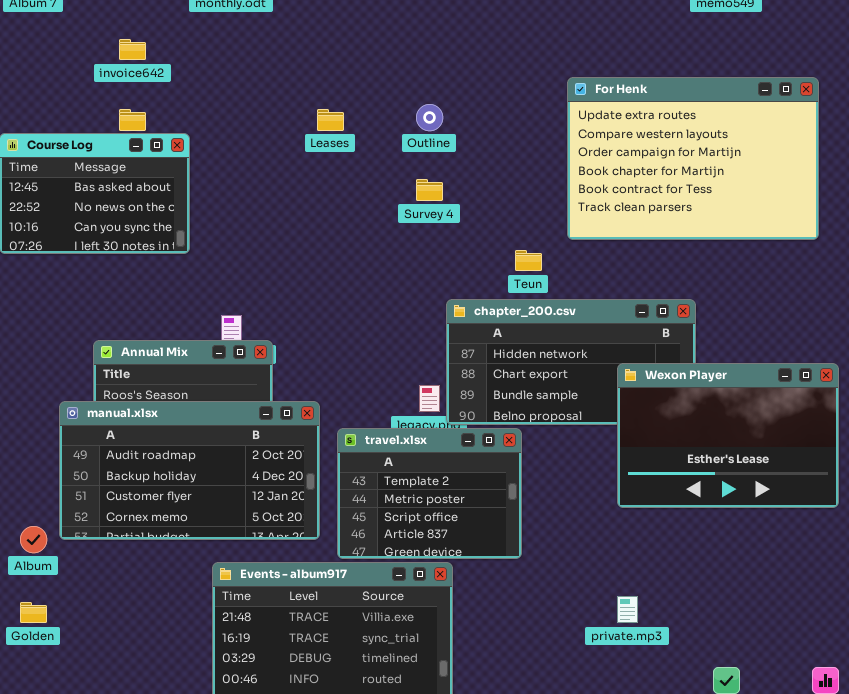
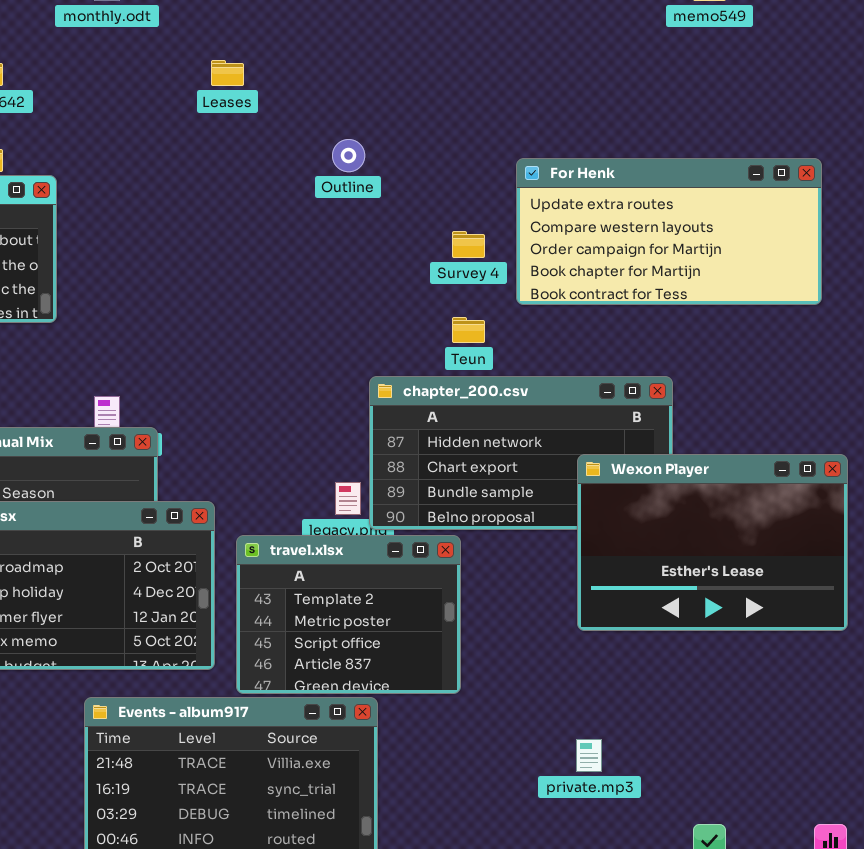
For Henk: [567,77,819,240] -> [516,158,822,305], resized
Leases: [317,109,344,131] -> [211,60,244,86], moved
Survey 4: [416,179,443,201] -> [452,231,485,258], moved

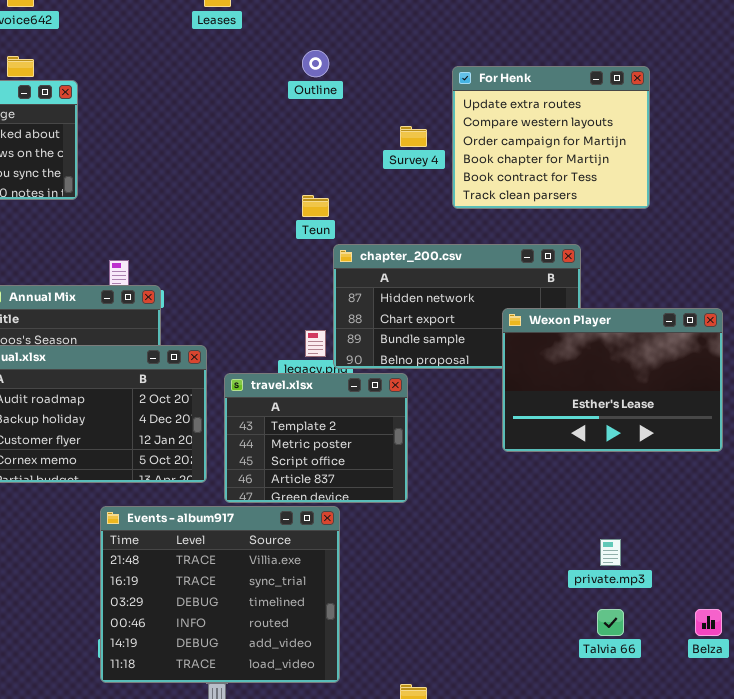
For Henk: [516,158,822,305] -> [452,66,650,209], resized
Teun: [452,317,485,343] -> [302,195,329,217], moved
private.mp3: [576,739,602,772] -> [600,539,621,566], moved

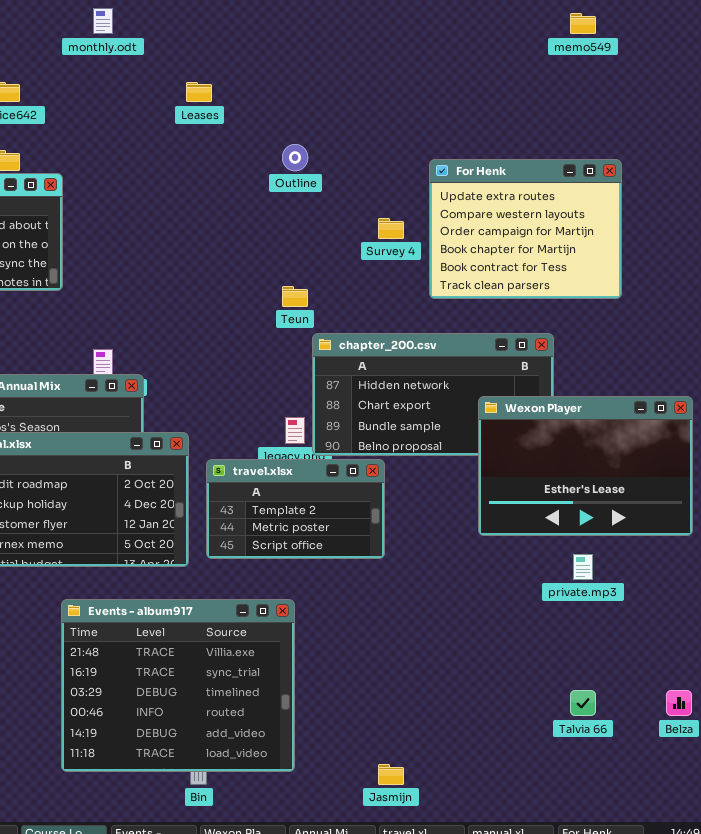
travel.xlsx: [224,373,408,503] -> [206,459,385,559], resized
Events - album917: [100,506,340,683] -> [61,599,295,772], moved
private.mp3: [600,539,621,566] -> [573,554,593,580], moved

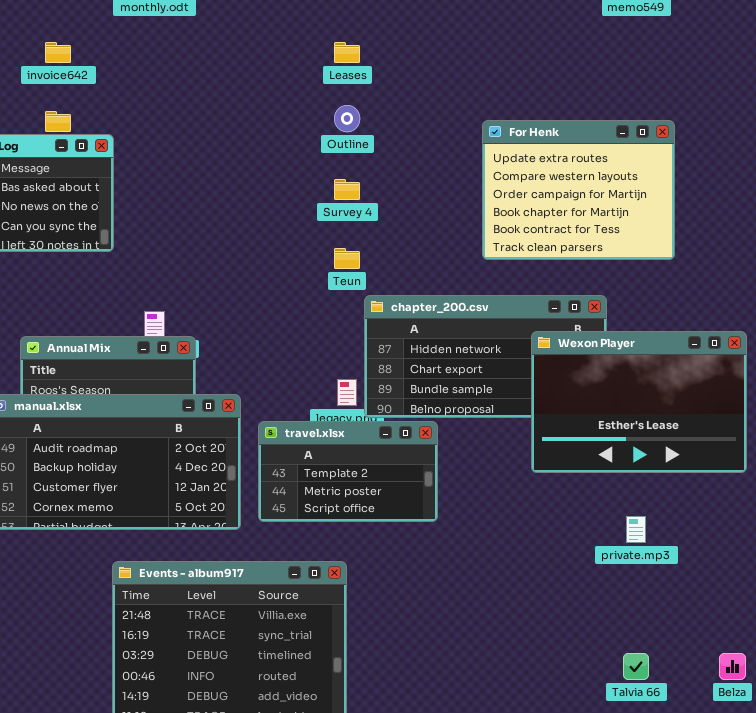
Leases: [186,82,212,102] -> [334,42,360,63], moved
Survey 4: [378,218,404,239] -> [334,179,360,200], moved
Wexon Player: [478,396,693,536] -> [531,331,747,473], moved

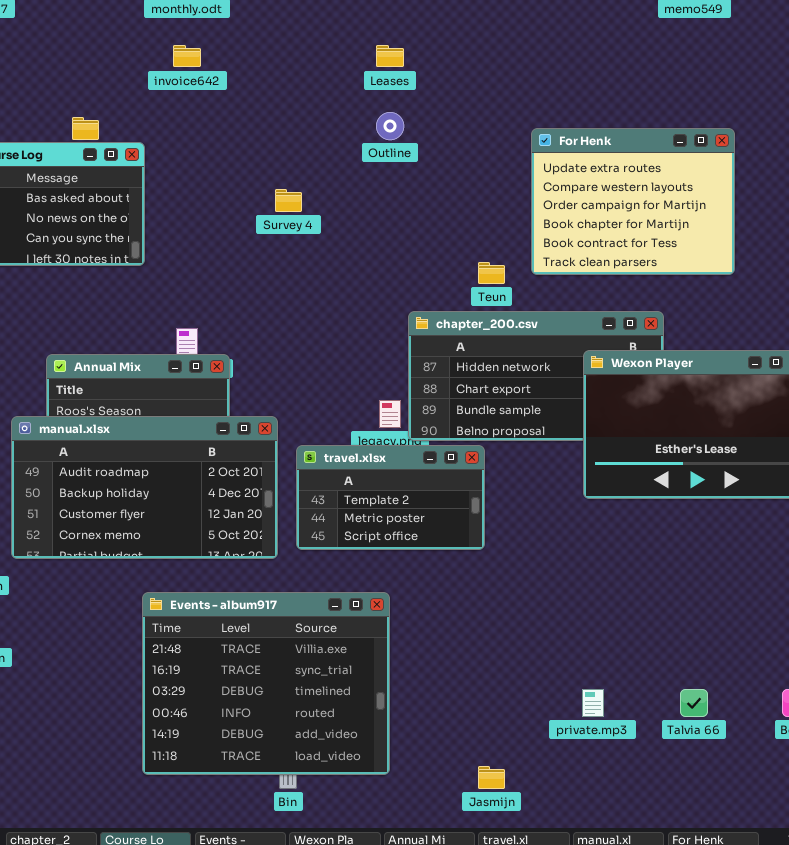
invoice642: [45,42,71,63] -> [173,45,201,67], moved
Survey 4: [334,179,360,200] -> [275,189,302,212], moved
Teun: [334,248,360,269] -> [478,262,505,284], moved
private.mp3: [626,516,646,543] -> [582,689,604,717], moved

